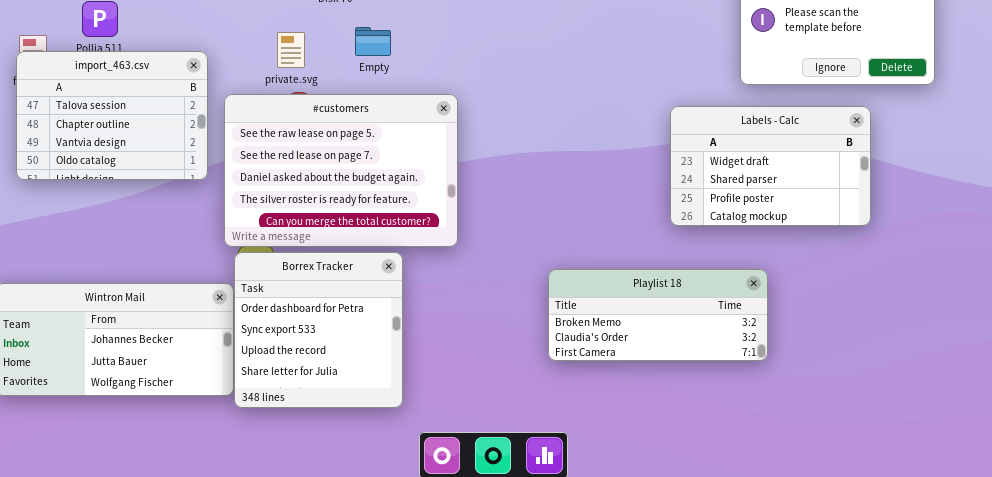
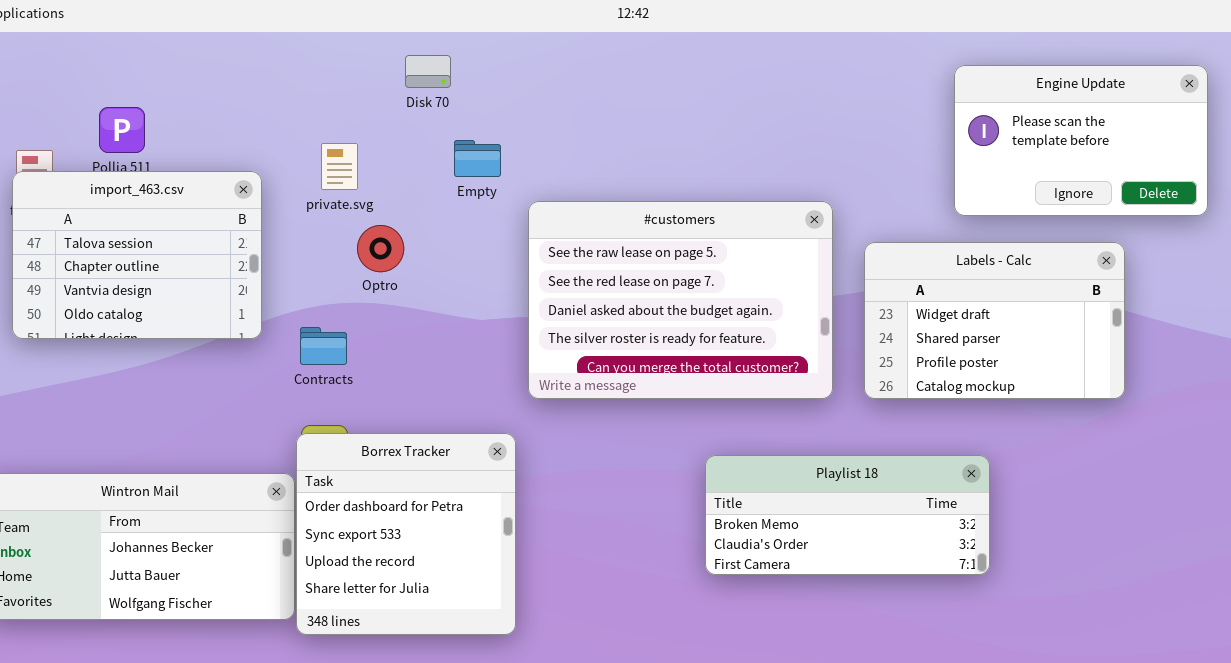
private.svg: [277,32,305,68] -> [321,143,358,190], moved
#customers: [224,94,458,247] -> [528,201,833,399], moved

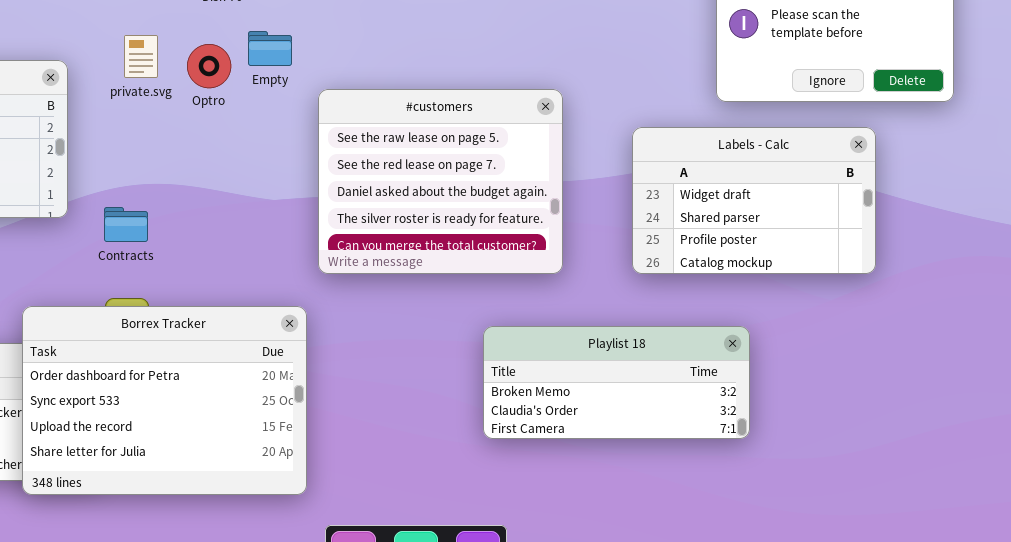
#customers: [528,201,833,399] -> [318,89,563,274], resized
Optro: [357,225,404,272] -> [187,44,231,88], moved
Borrex Tracker: [296,433,516,635] -> [22,306,307,495], resized

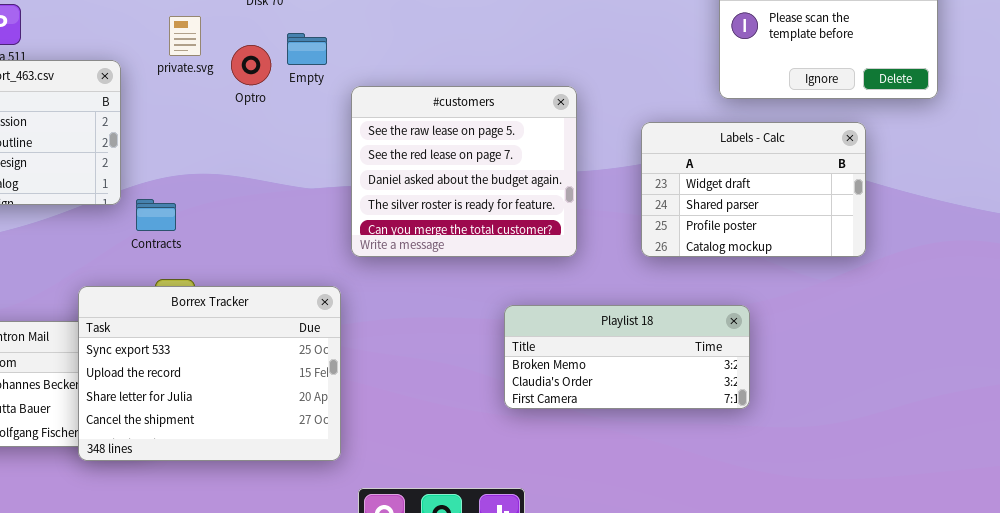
private.svg: [124,35,158,78] -> [169,16,201,56], moved
Contracts: [104,207,148,242] -> [136,199,176,231], moved
Borrex Tracker: [22,306,307,495] -> [78,286,341,461], scrolled down 1 row

